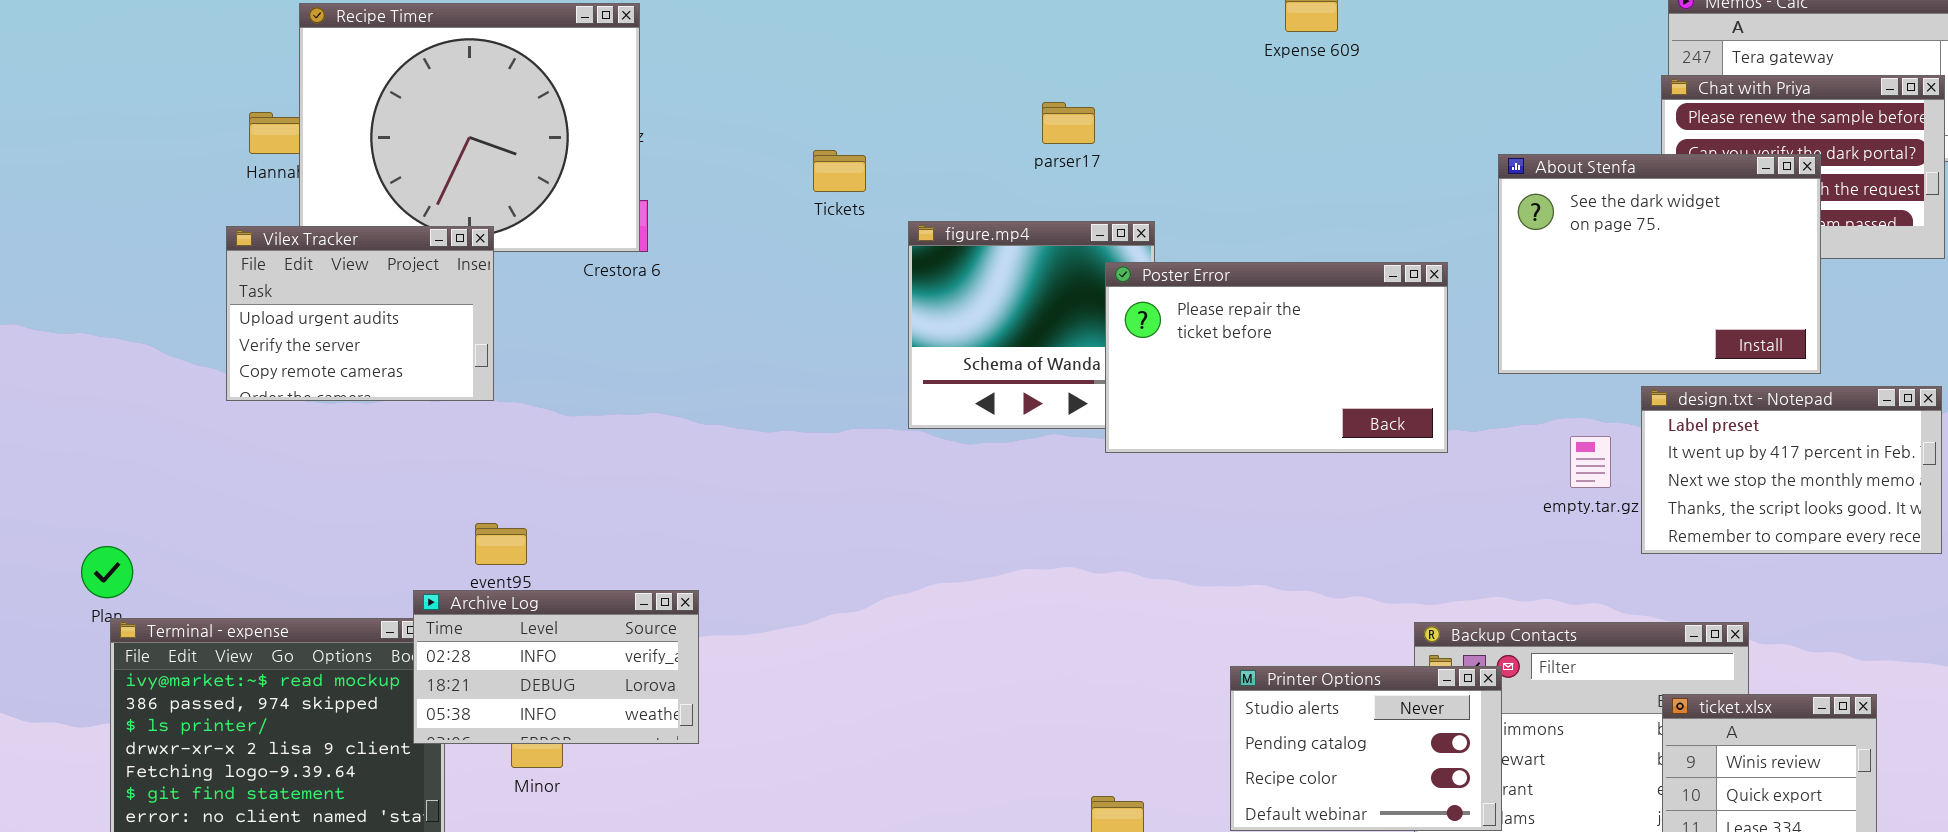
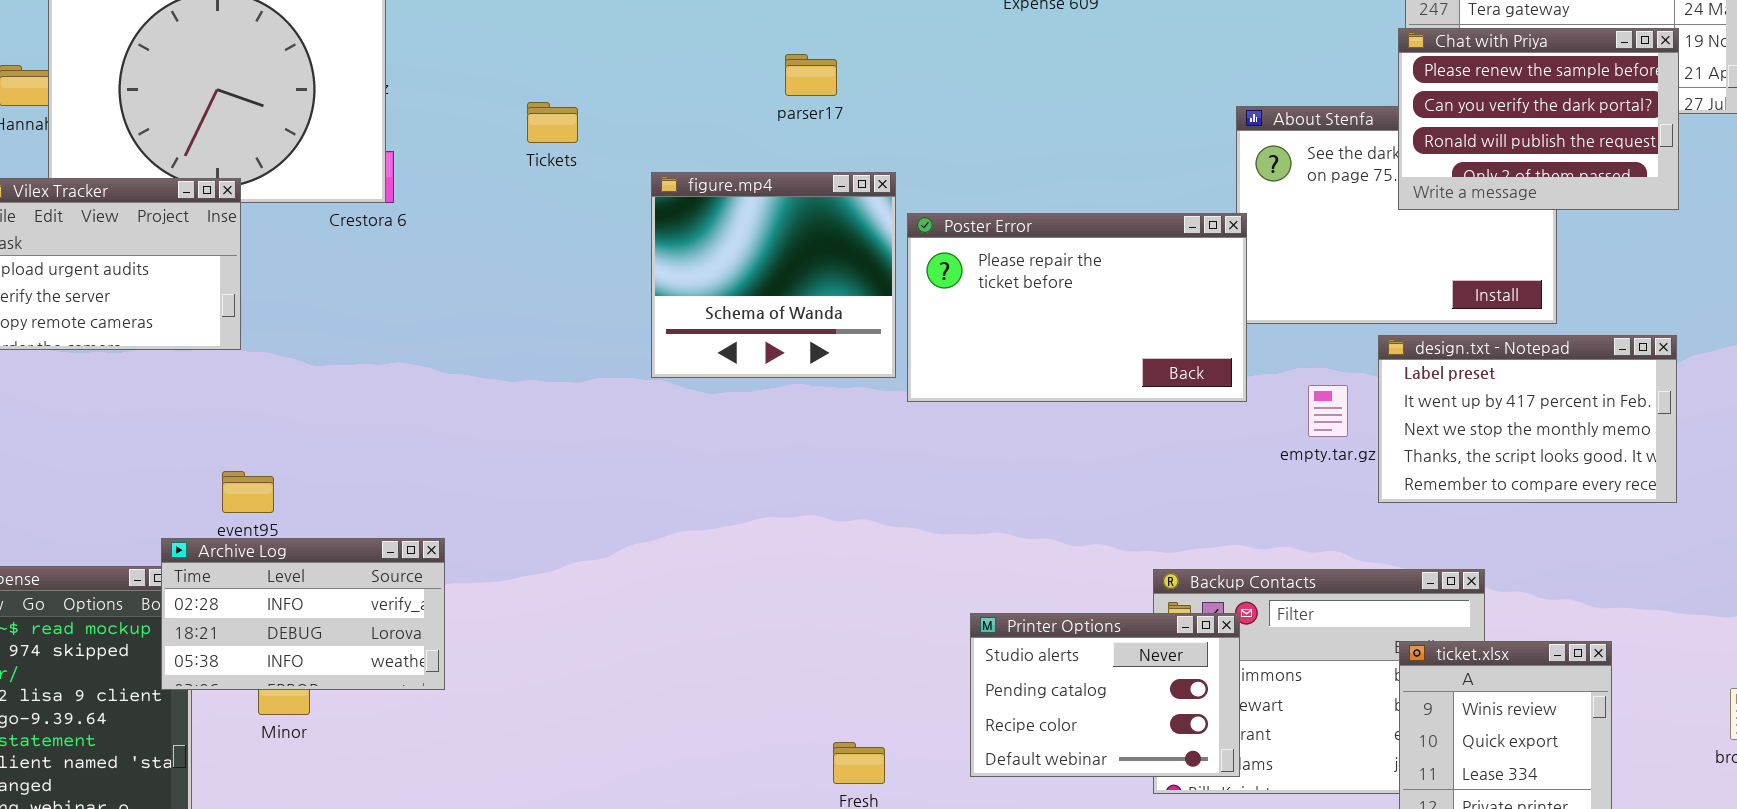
Chat with Priya: [1661,75,1945,259] -> [1398,28,1679,210], raised
Tickets: [813,150,866,192] -> [527,102,578,143], moved
Poster Error: [1105,262,1448,453] -> [907,213,1247,402], moved

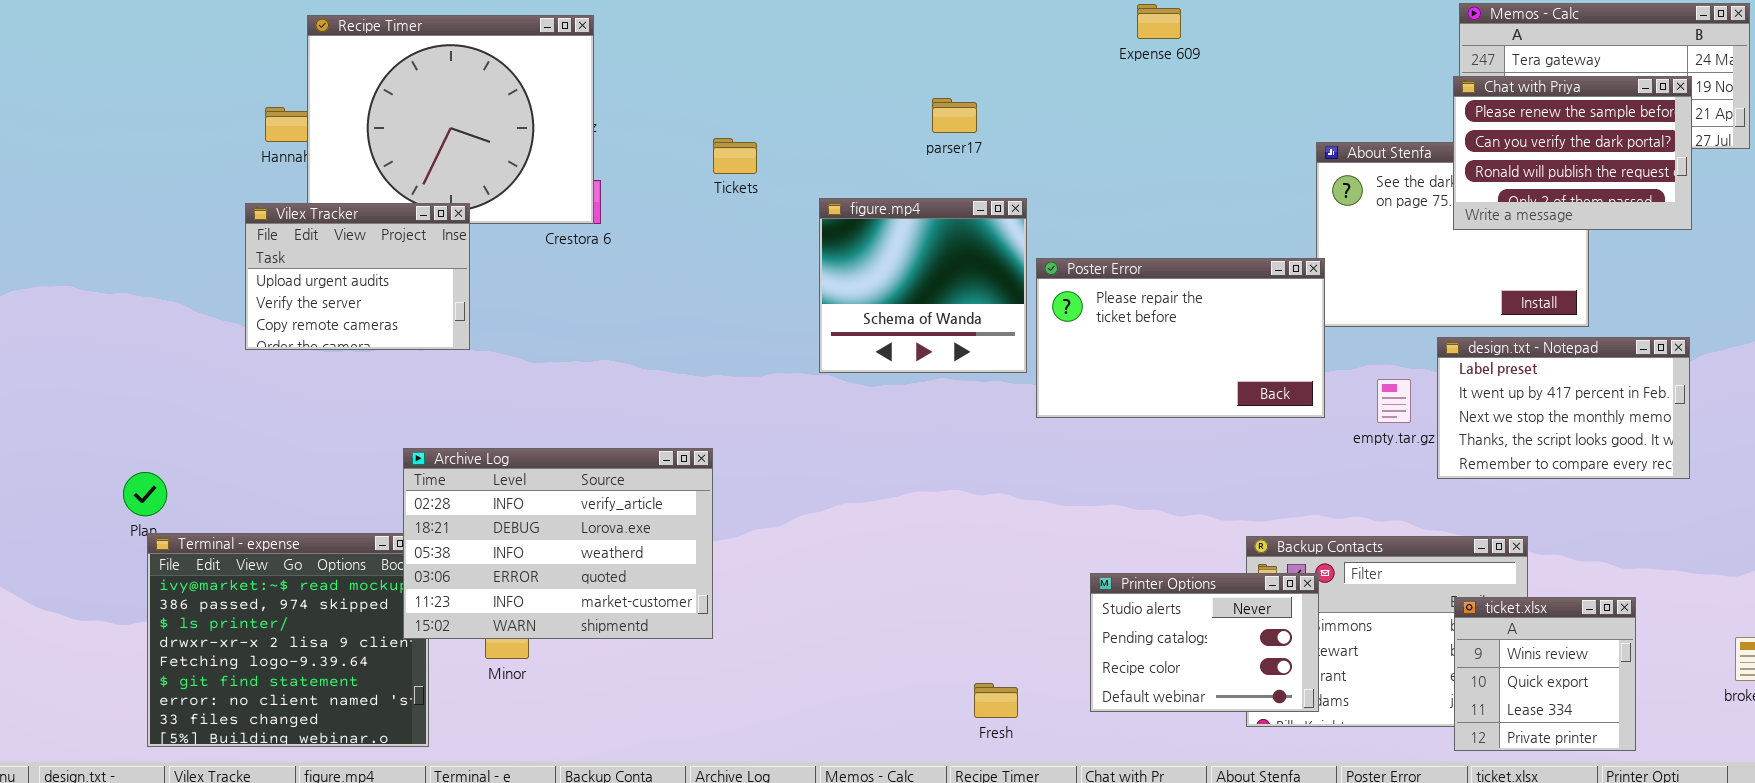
Poster Error: [907,213,1247,402] -> [1036,258,1325,418], moved
Archive Log: [161,538,445,690] -> [403,448,713,639], resized

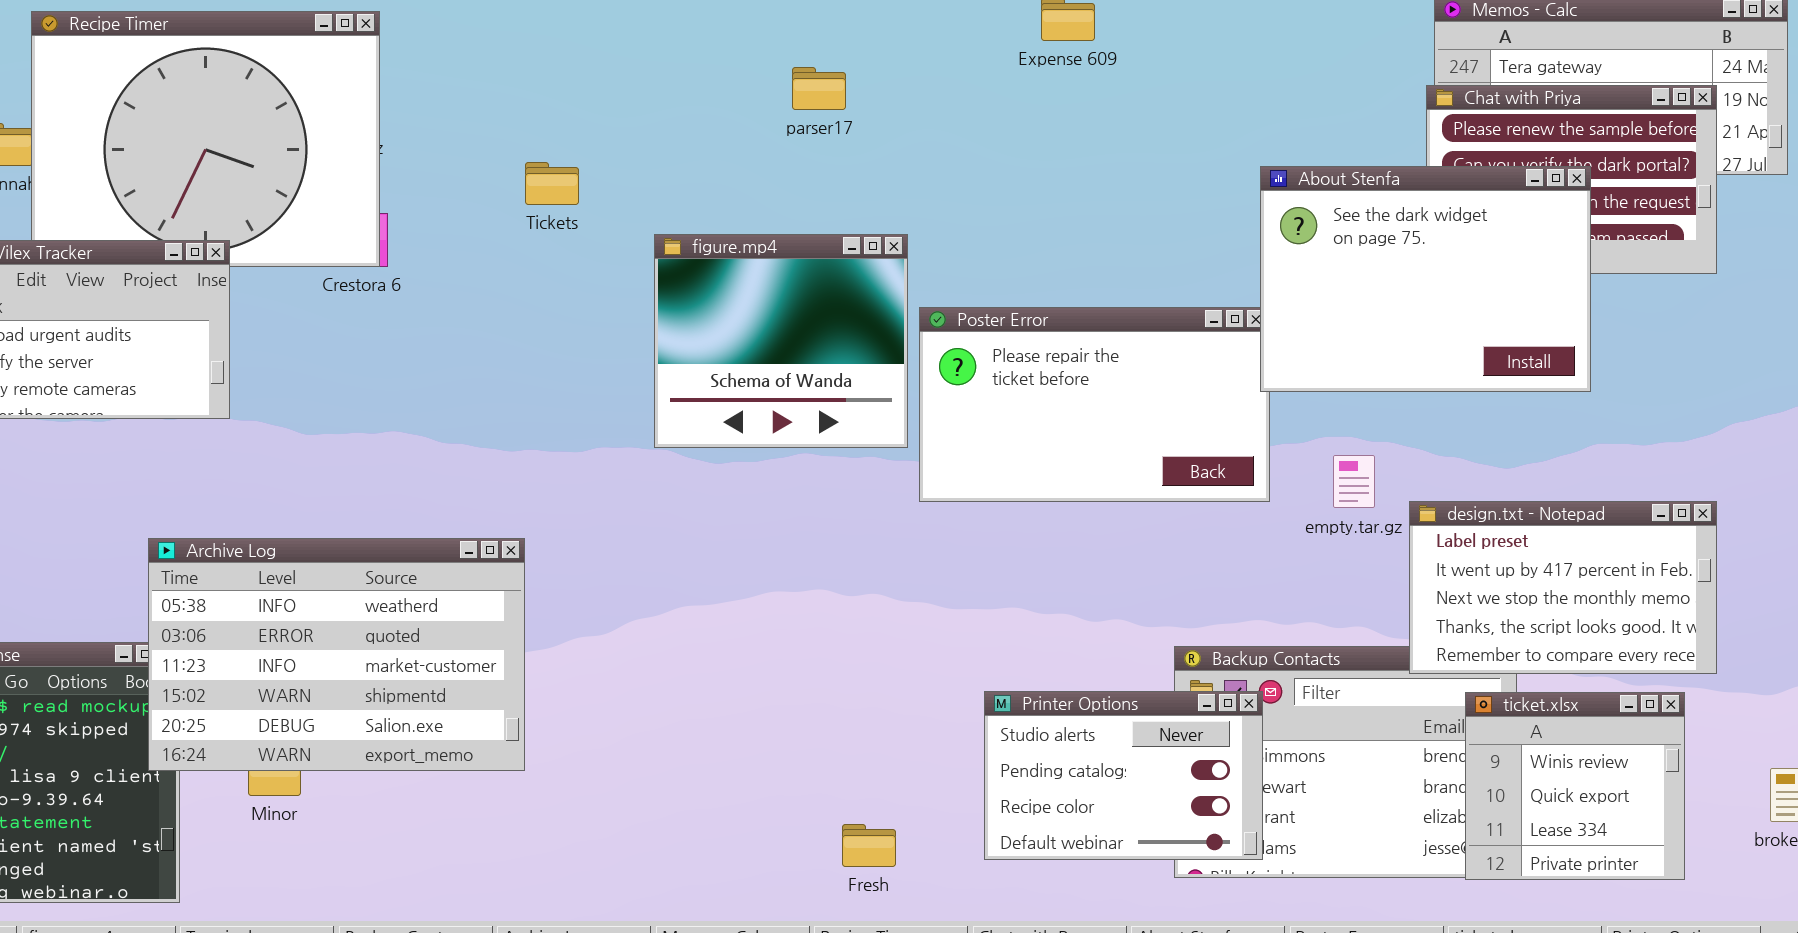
parser17: [932,98,977,133] -> [792,67,846,110], moved
About Stenfa: [1316,142,1589,327] -> [1260,166,1591,392], raised
design.txt - Notepad: [1437,337,1690,479] -> [1409,501,1717,674], moved
Archive Log: [403,448,713,639] -> [148,538,525,771], scrolled down 2 rows
ticket.xlsx: [1454,597,1636,751] -> [1465,692,1685,880], moved

